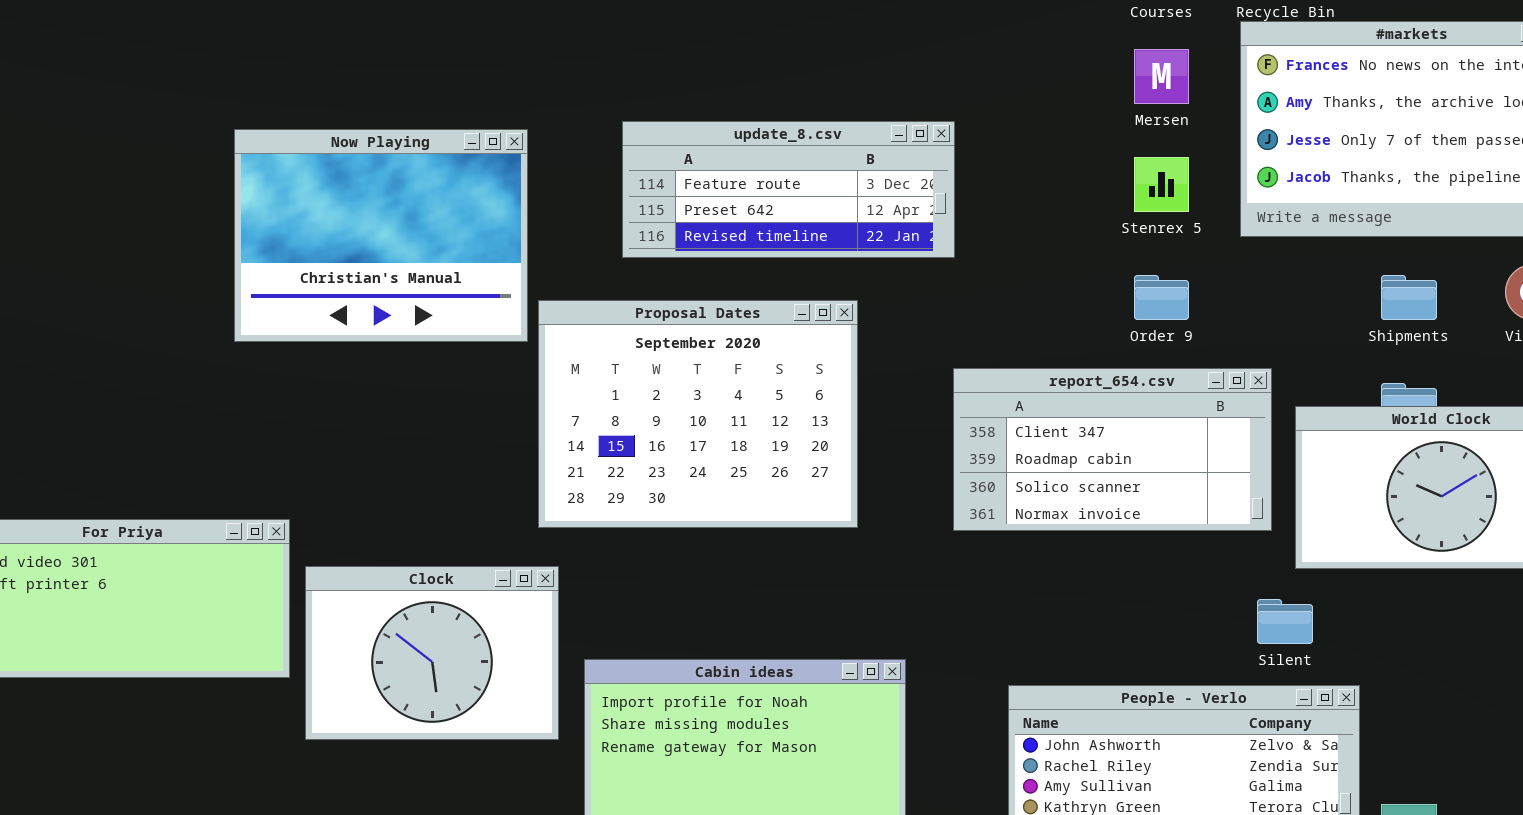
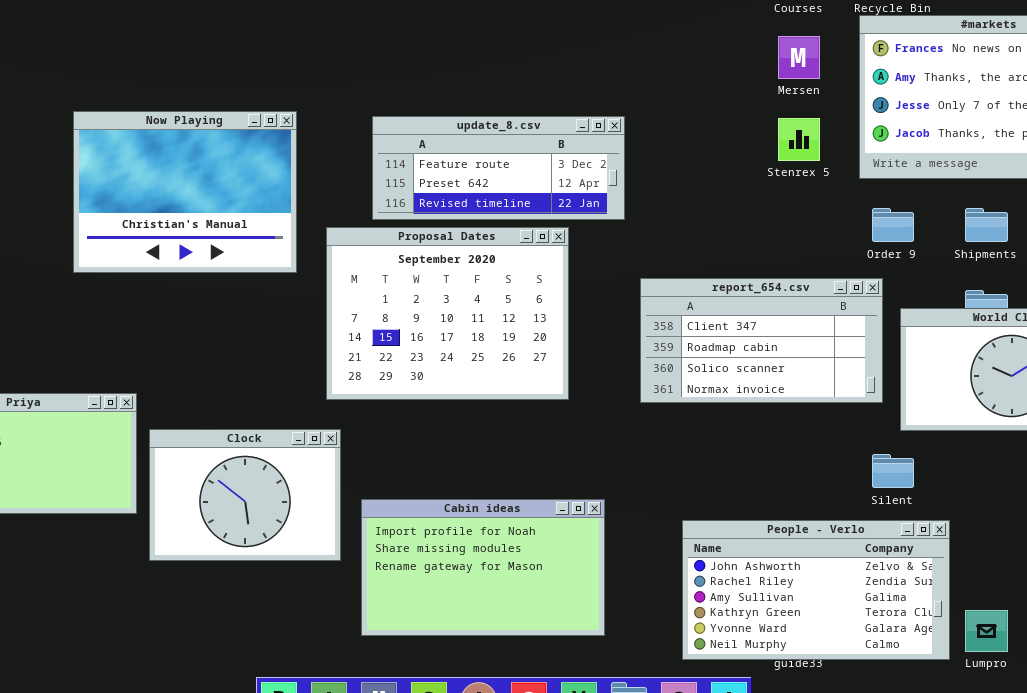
update_8.csv: [622,121,955,258] -> [372,116,625,220], moved
Now Playing: [234,129,528,342] -> [73,111,297,273], moved
Order 9: [1134,275,1189,320] -> [872,208,914,242], moved

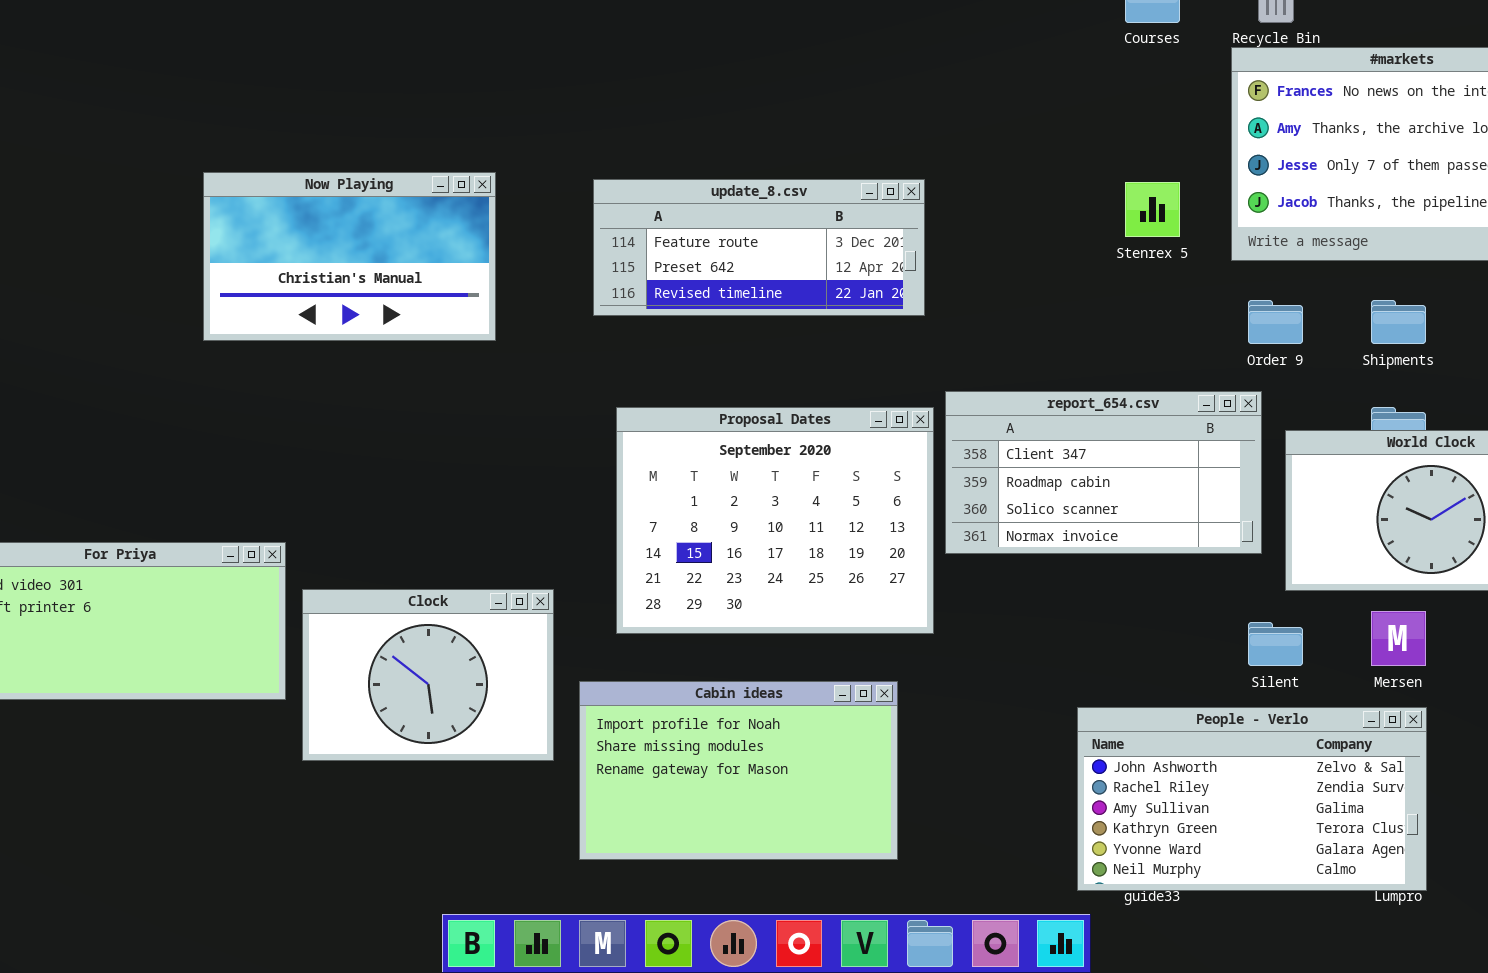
Mersen: [778,36,820,79] -> [1371,611,1426,666], moved
Now Playing: [73,111,297,273] -> [203,172,496,341], resized
Proposal Dates: [326,227,569,400] -> [616,407,934,634], moved
People - Verlo: [682,520,950,660] -> [1077,707,1427,891], moved

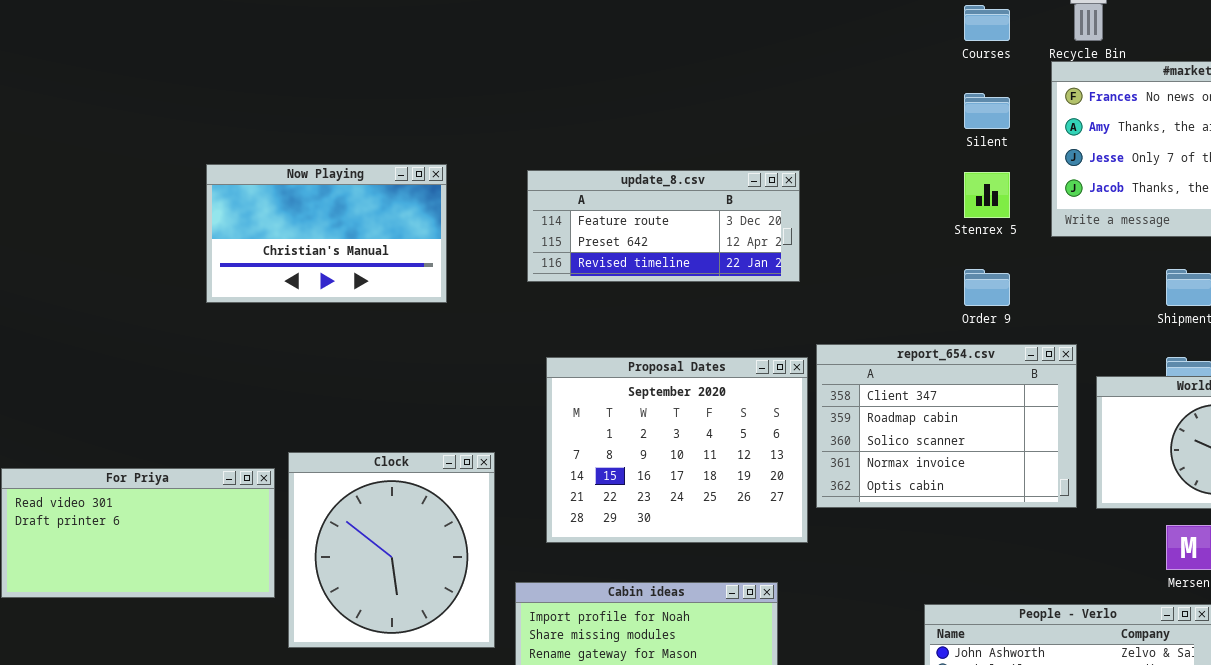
Order 9: [1248,300,1303,344] -> [964,269,1010,306], moved
report_654.csv: [945,391,1262,554] -> [816,344,1077,508], resized
Clock: [302,589,554,761] -> [288,452,495,648], resized
Silent: [1248,622,1303,666] -> [964,93,1010,129], moved

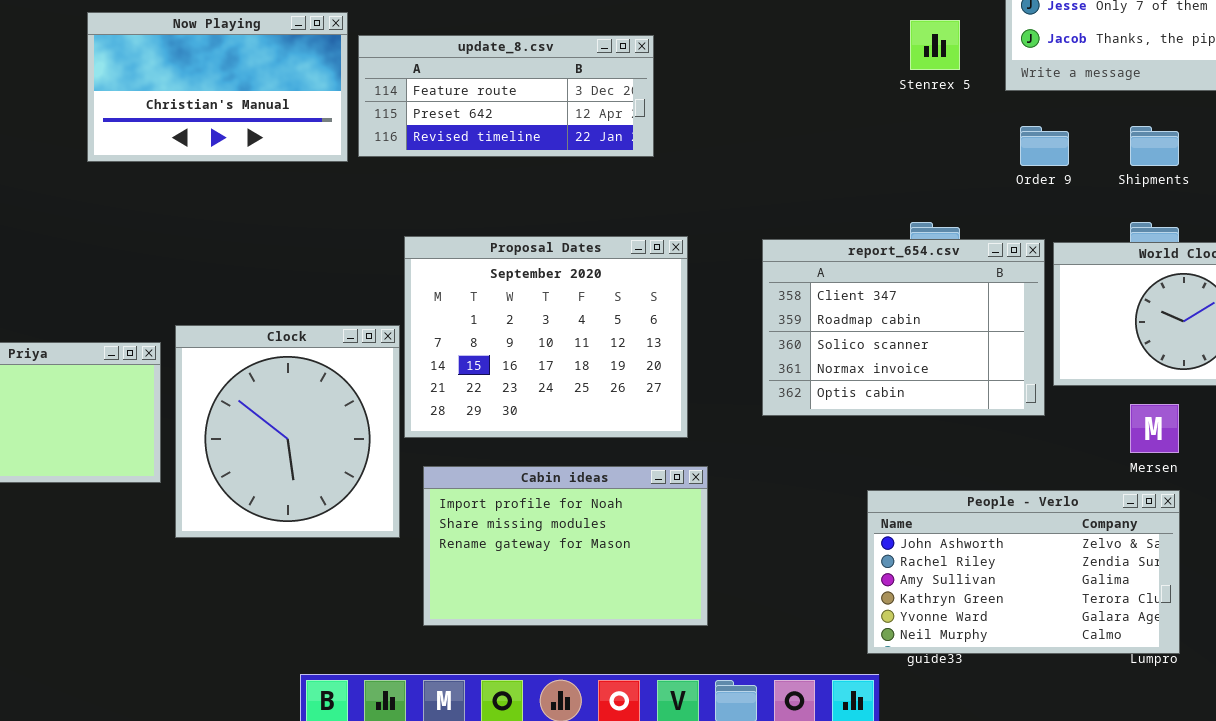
update_8.csv: [527,170,800,282] -> [358,35,654,157], moved
Order 9: [964,269,1010,306] -> [1020,126,1069,166], moved
report_654.csv: [816,344,1077,508] -> [762,239,1045,416], moved
Proposal Dates: [546,357,808,543] -> [404,236,688,438], moved

